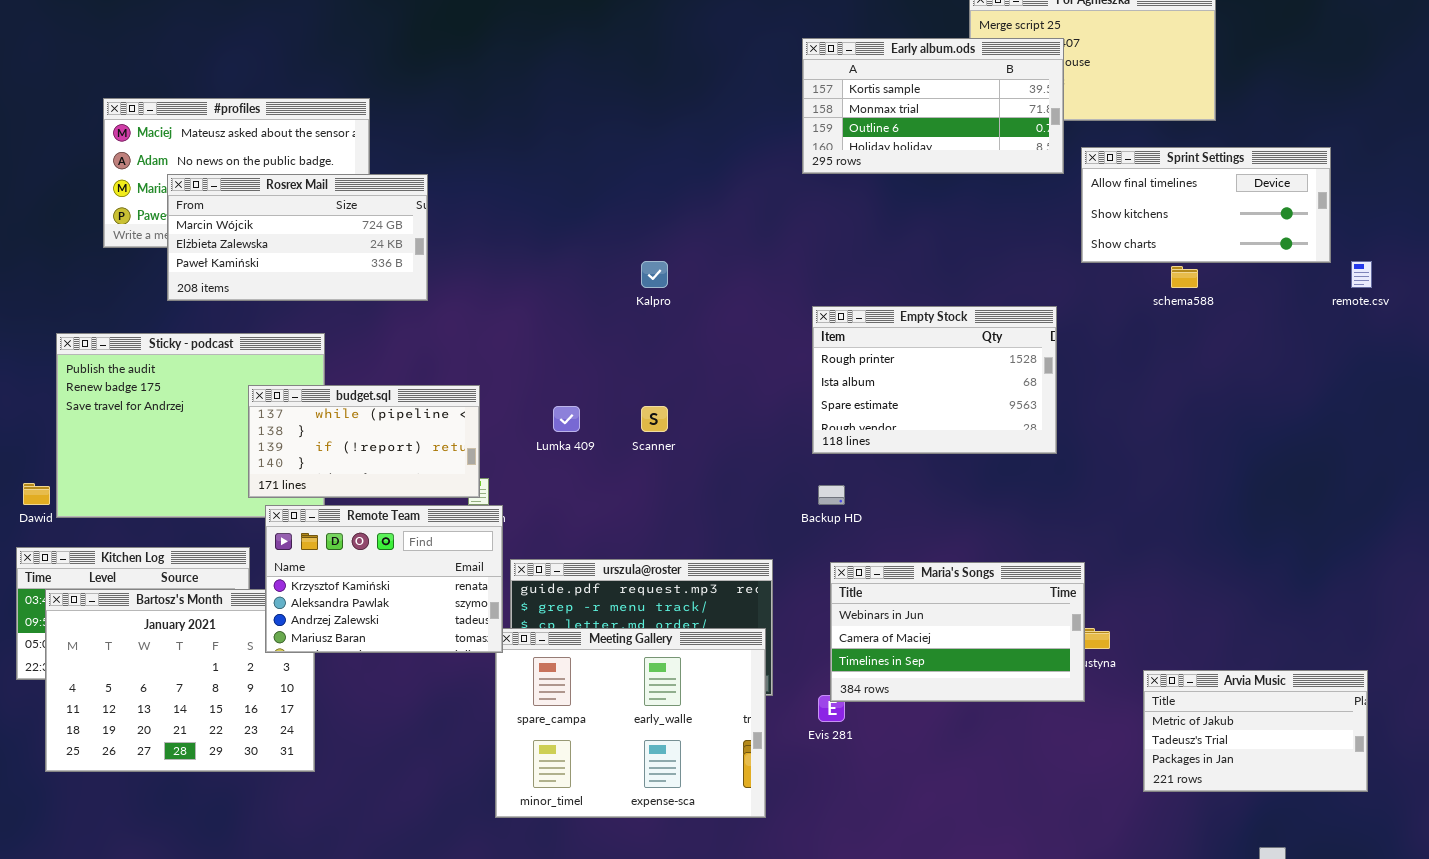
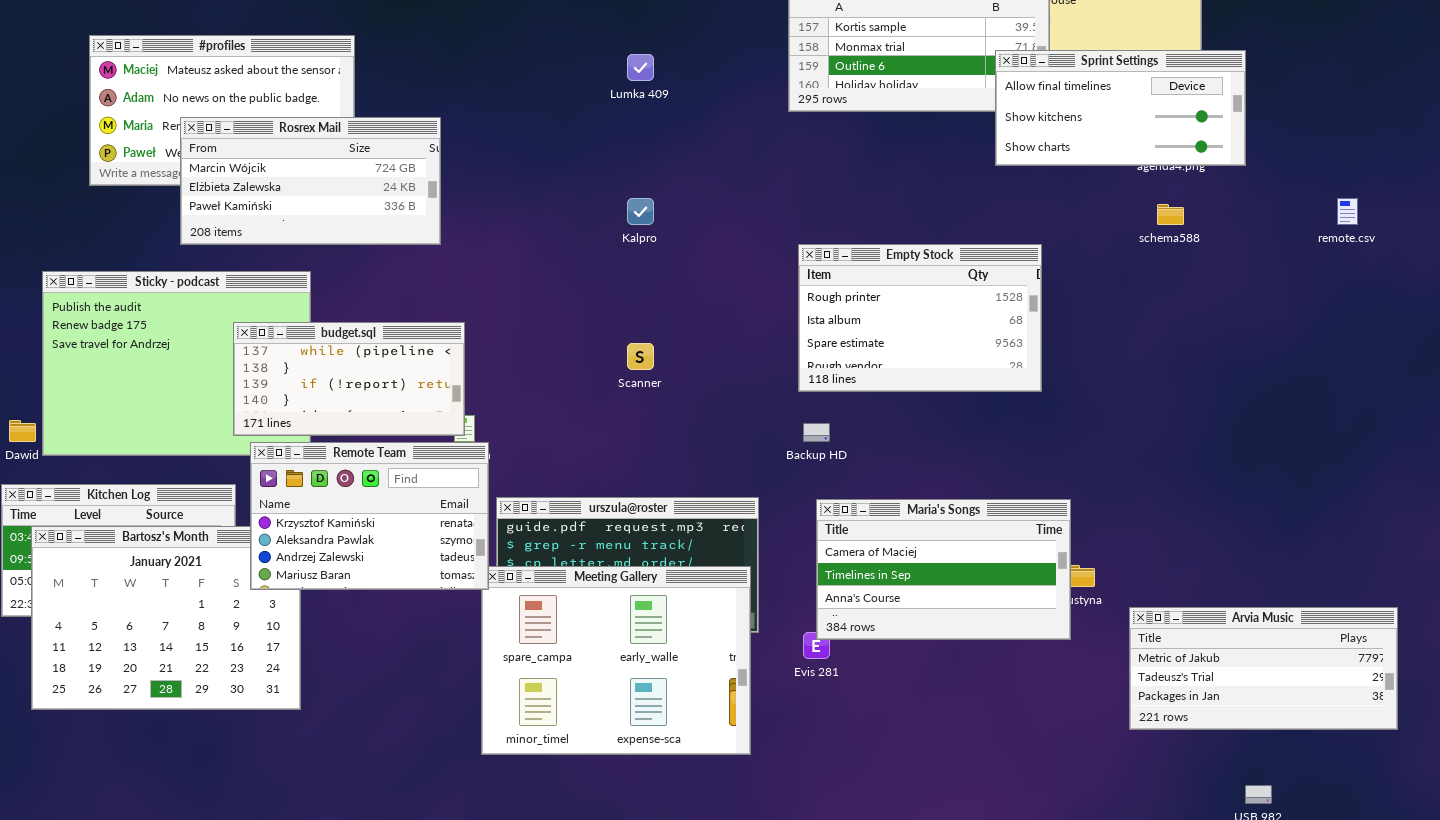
Sprint Settings: [1081,147,1331,263] -> [995,50,1246,166], moved
Rosrex Mail: [167,174,428,301] -> [180,117,441,245], moved
Lumka 409: [553,406,580,432] -> [627,54,654,81], moved
Maria's Songs: [830,562,1085,702] -> [816,499,1071,640], scrolled down 1 row
Arvia Music: [1143,670,1368,792] -> [1129,607,1398,730], resized

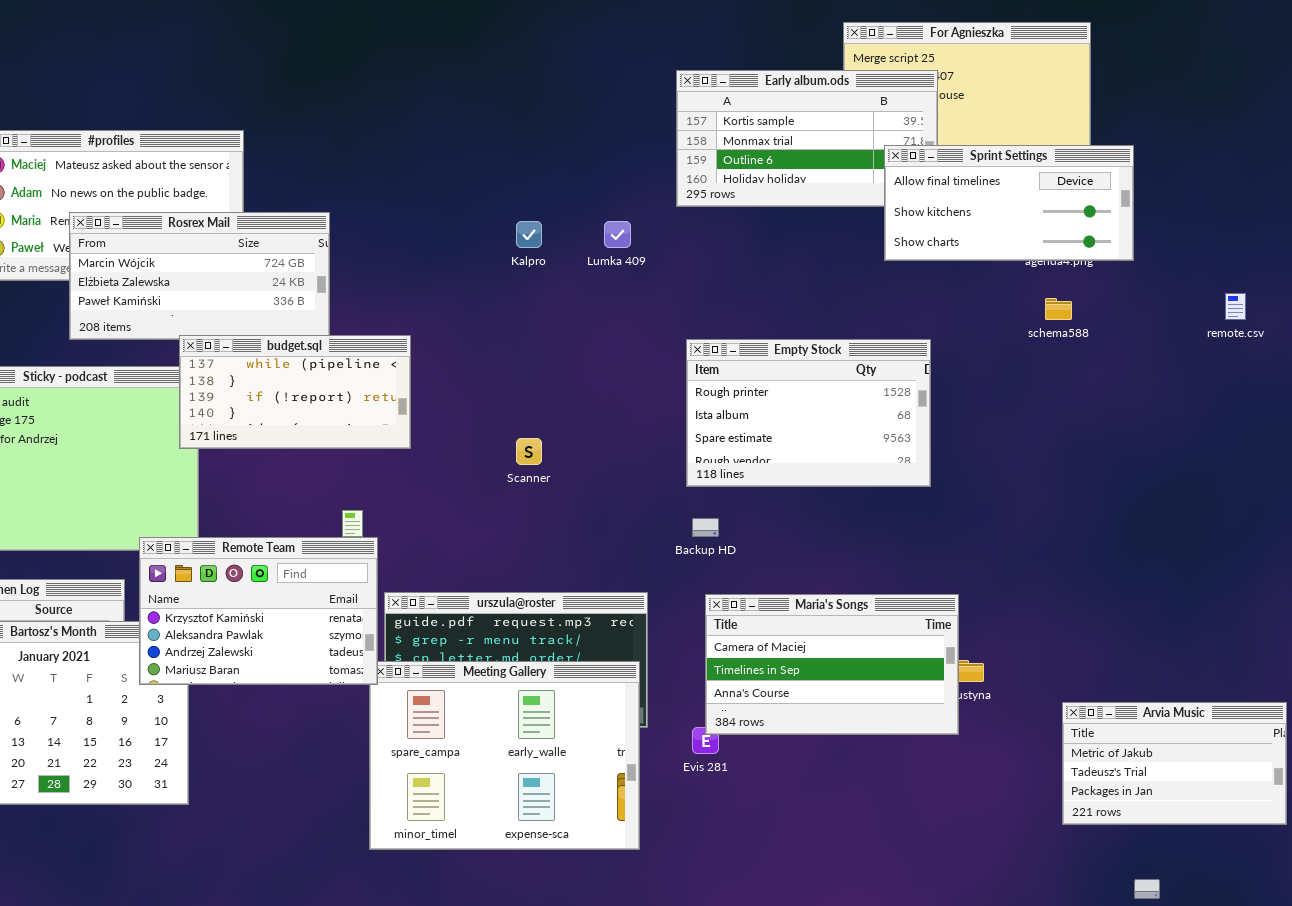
Lumka 409: [627,54,654,81] -> [604,221,631,248], moved
Kalpro: [627,198,654,225] -> [516,221,542,248], moved
budget.sql: [233,322,465,436] -> [179,335,411,449], moved
Arvia Music: [1129,607,1398,730] -> [1062,702,1287,825], resized

